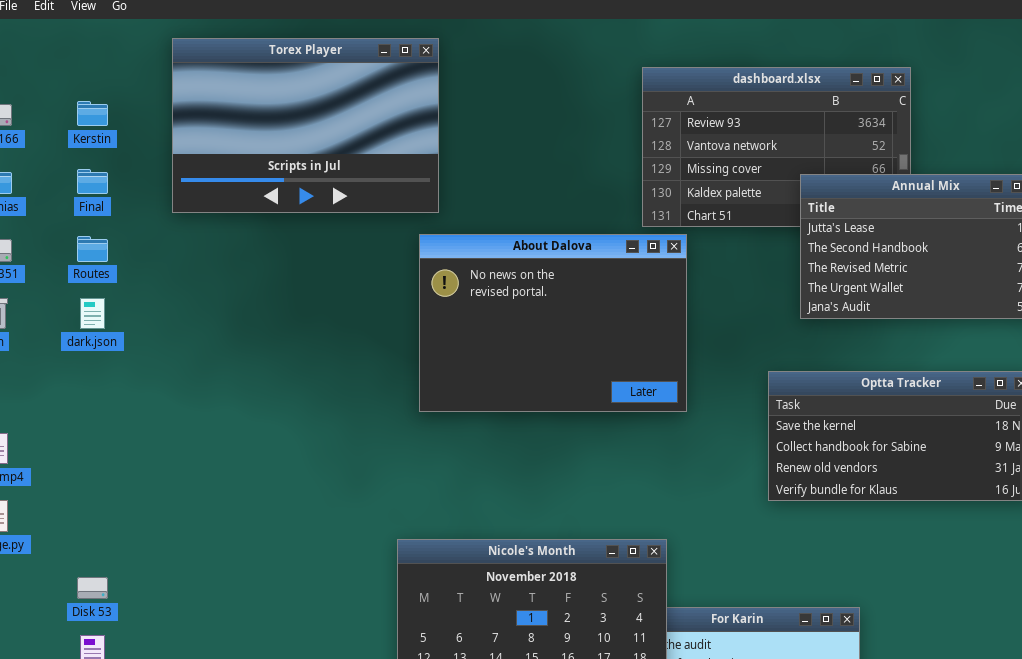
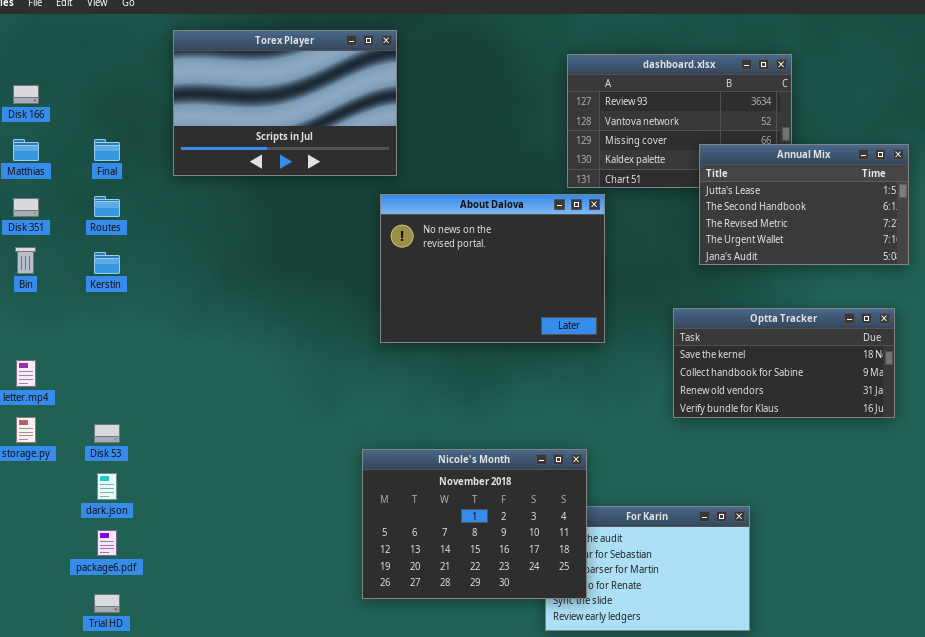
Kerstin: [77,101,108,126] -> [94,252,120,274], moved
dark.json: [80,298,105,329] -> [97,473,117,500], moved
Disk 53: [77,577,108,599] -> [94,424,120,443], moved

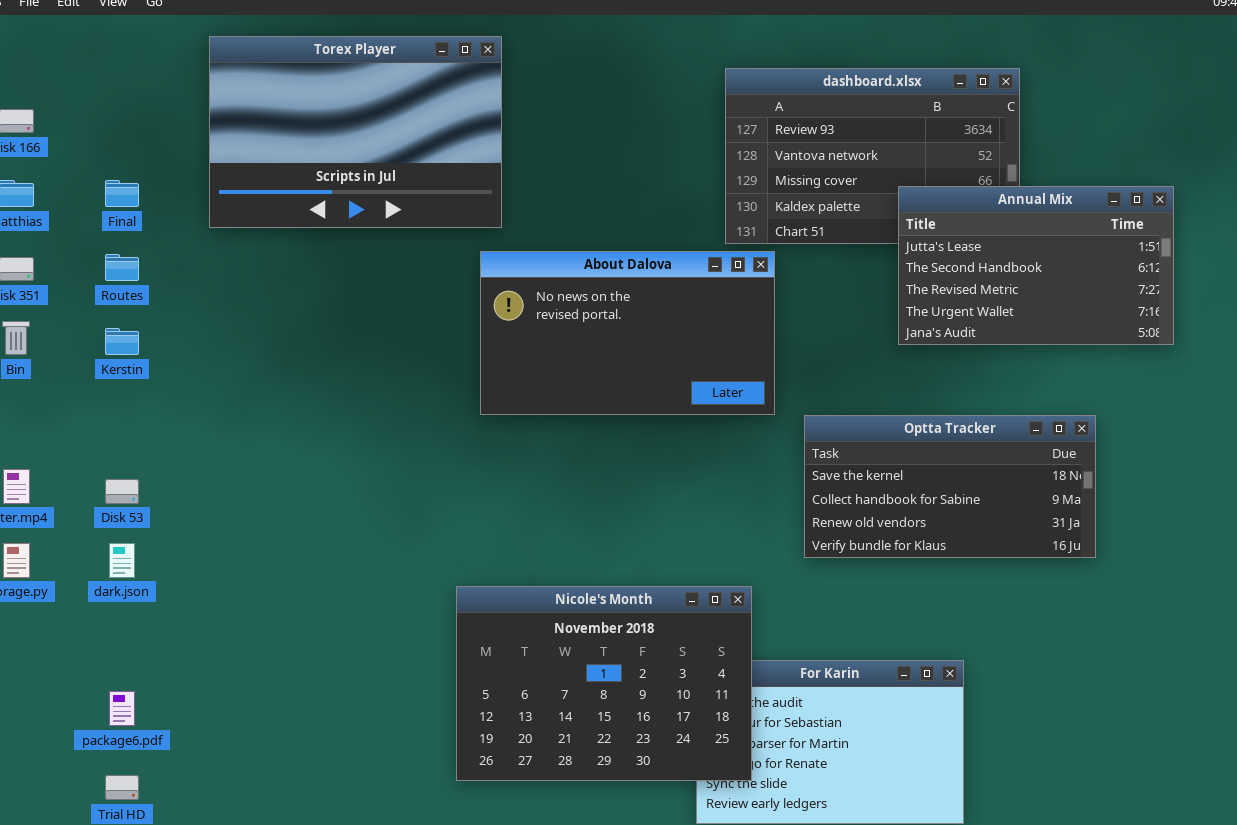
About Dalova: [380,194,605,343] -> [480,251,775,415], resized
Optta Tracker: [673,308,895,418] -> [804,415,1096,558], moved
Disk 53: [94,424,120,443] -> [105,479,139,504], moved
dark.json: [97,473,117,500] -> [109,543,135,578], moved

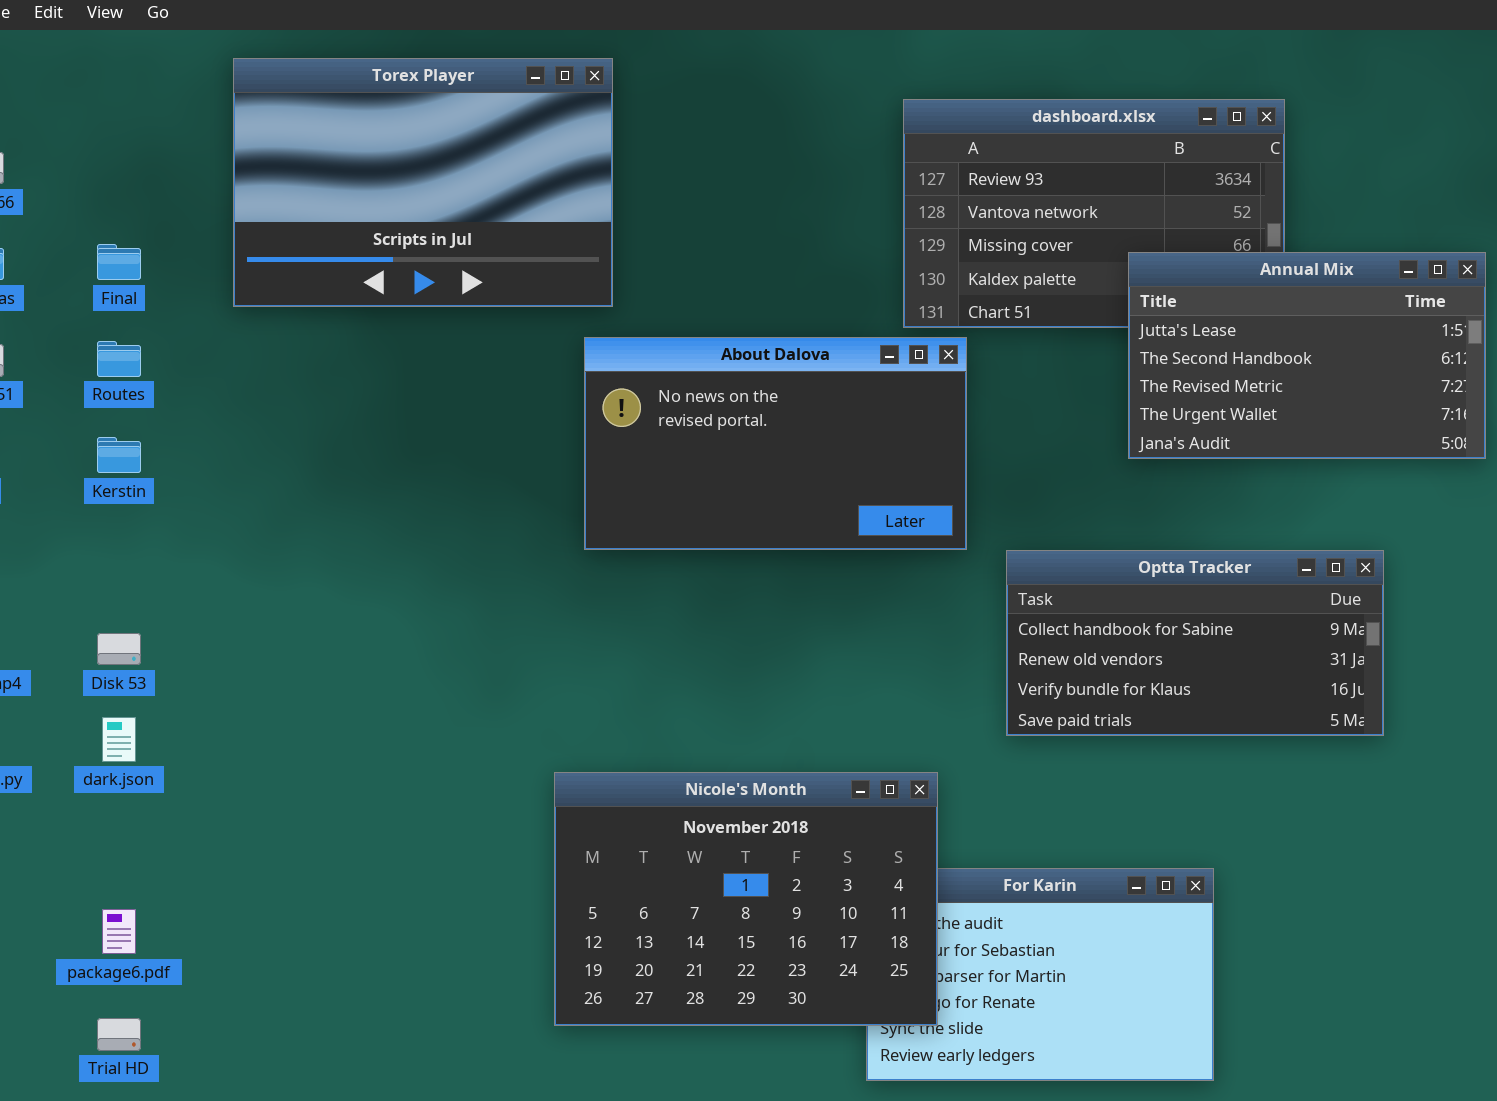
Optta Tracker: [804,415,1096,558] -> [1006,550,1384,736], scrolled down 1 row

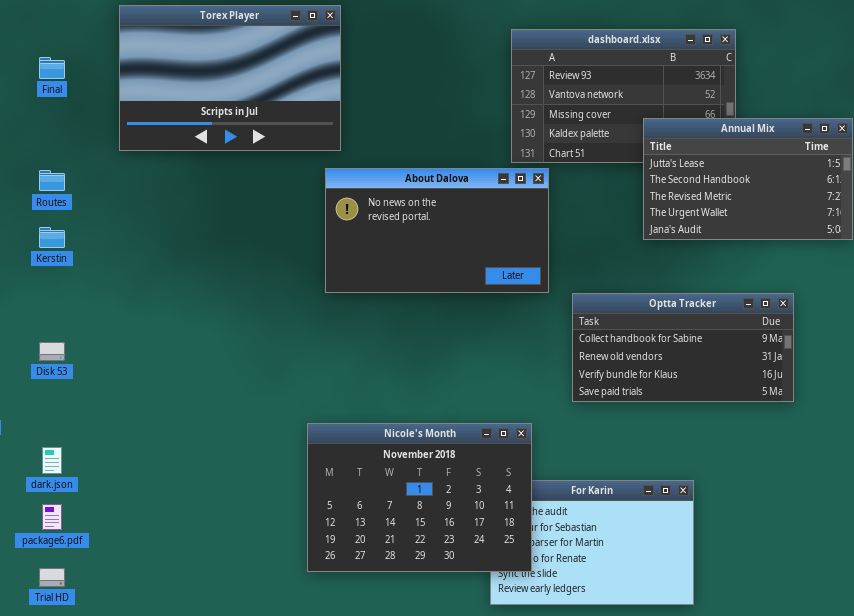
Final: [97,244,141,280] -> [39,57,65,79], moved
dark.json: [102,717,136,762] -> [42,447,62,474], moved

